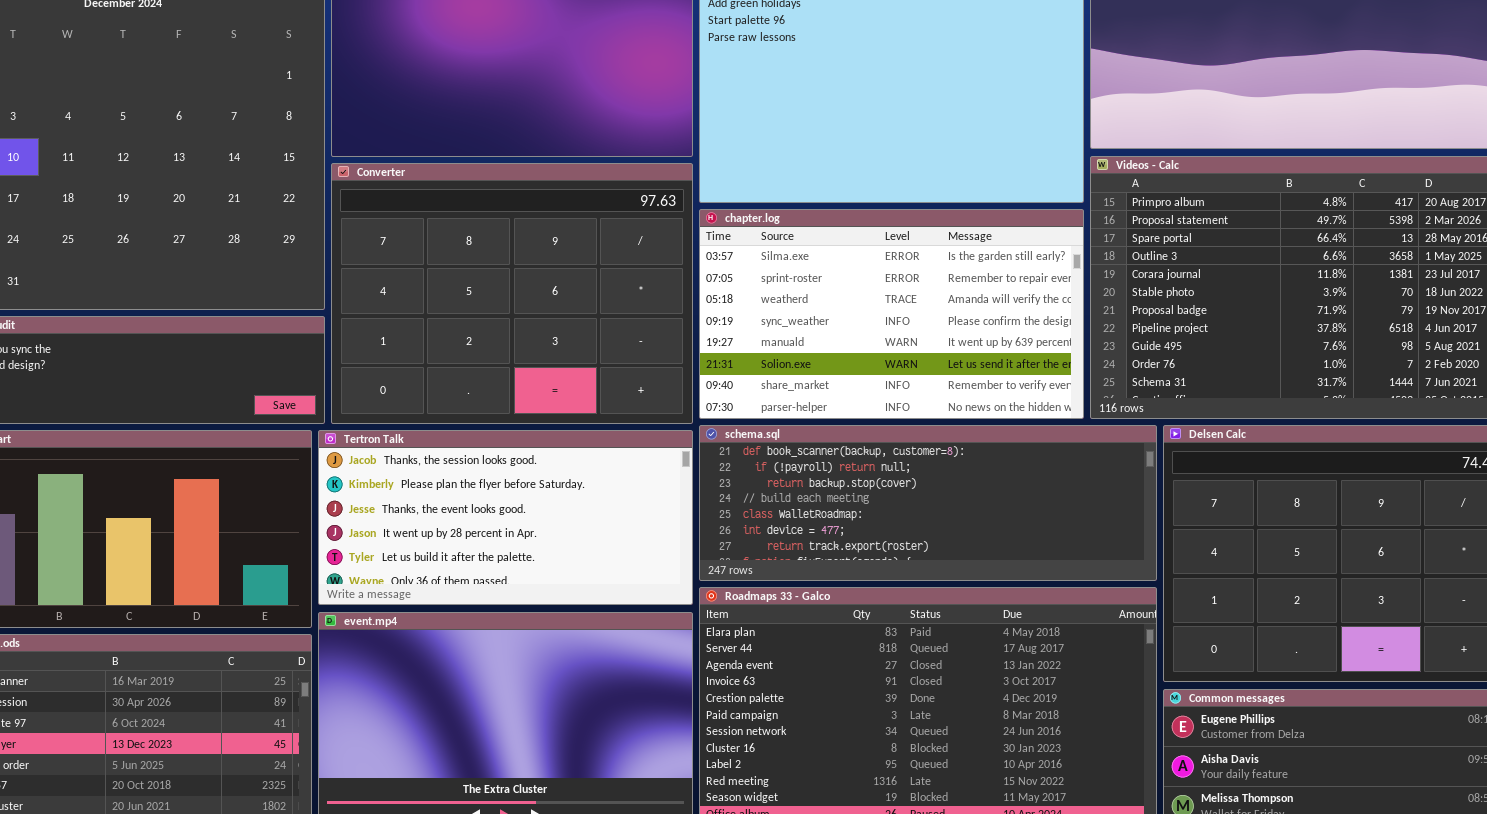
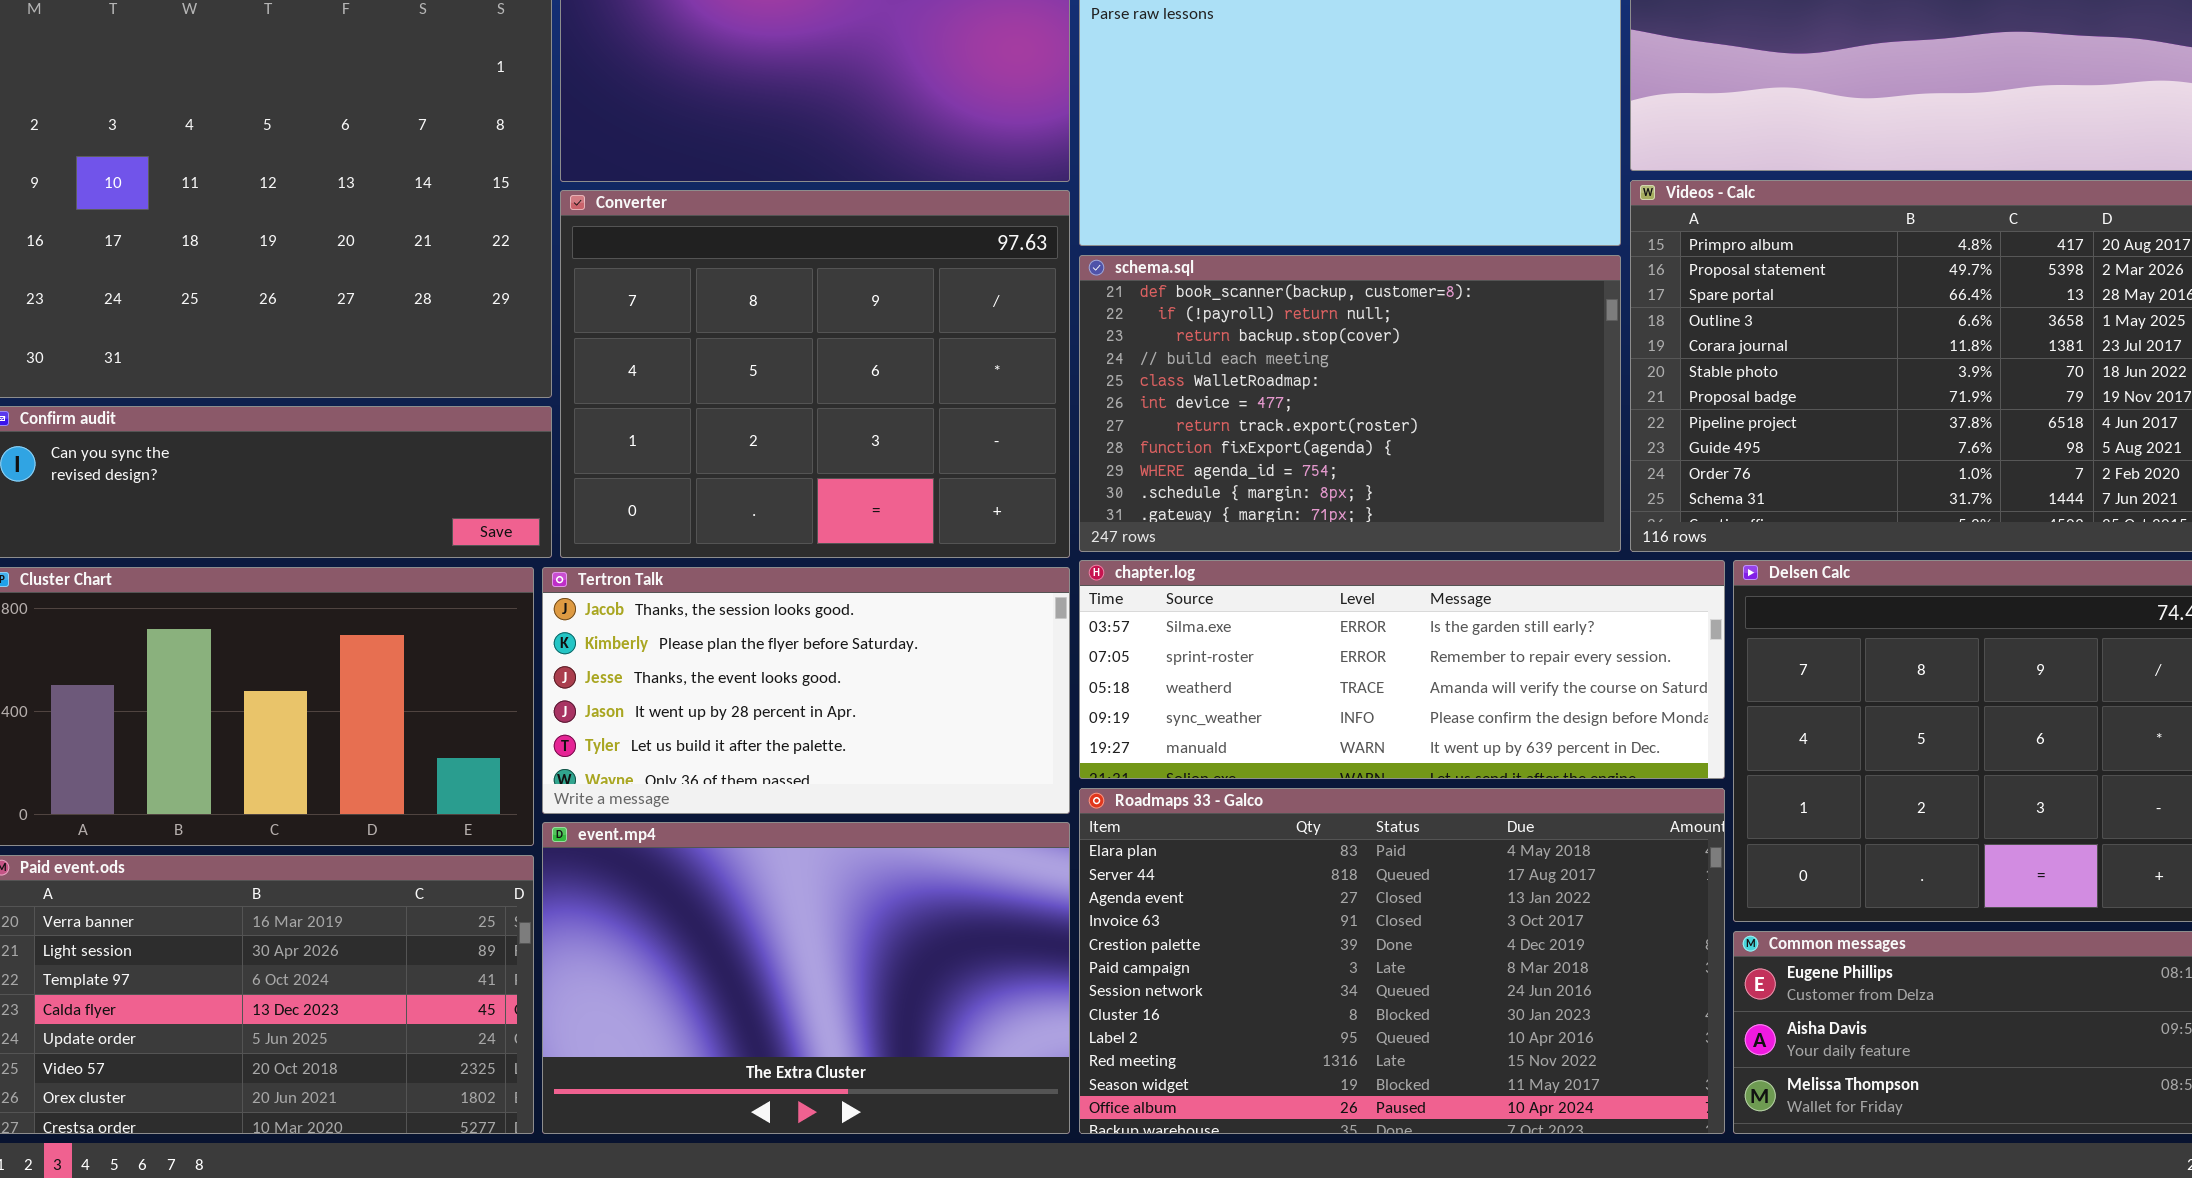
chapter.log: [699,209,1084,419] -> [1079,560,1725,779], moved, resized
schema.sql: [699,425,1157,581] -> [1079,255,1621,552], moved, resized

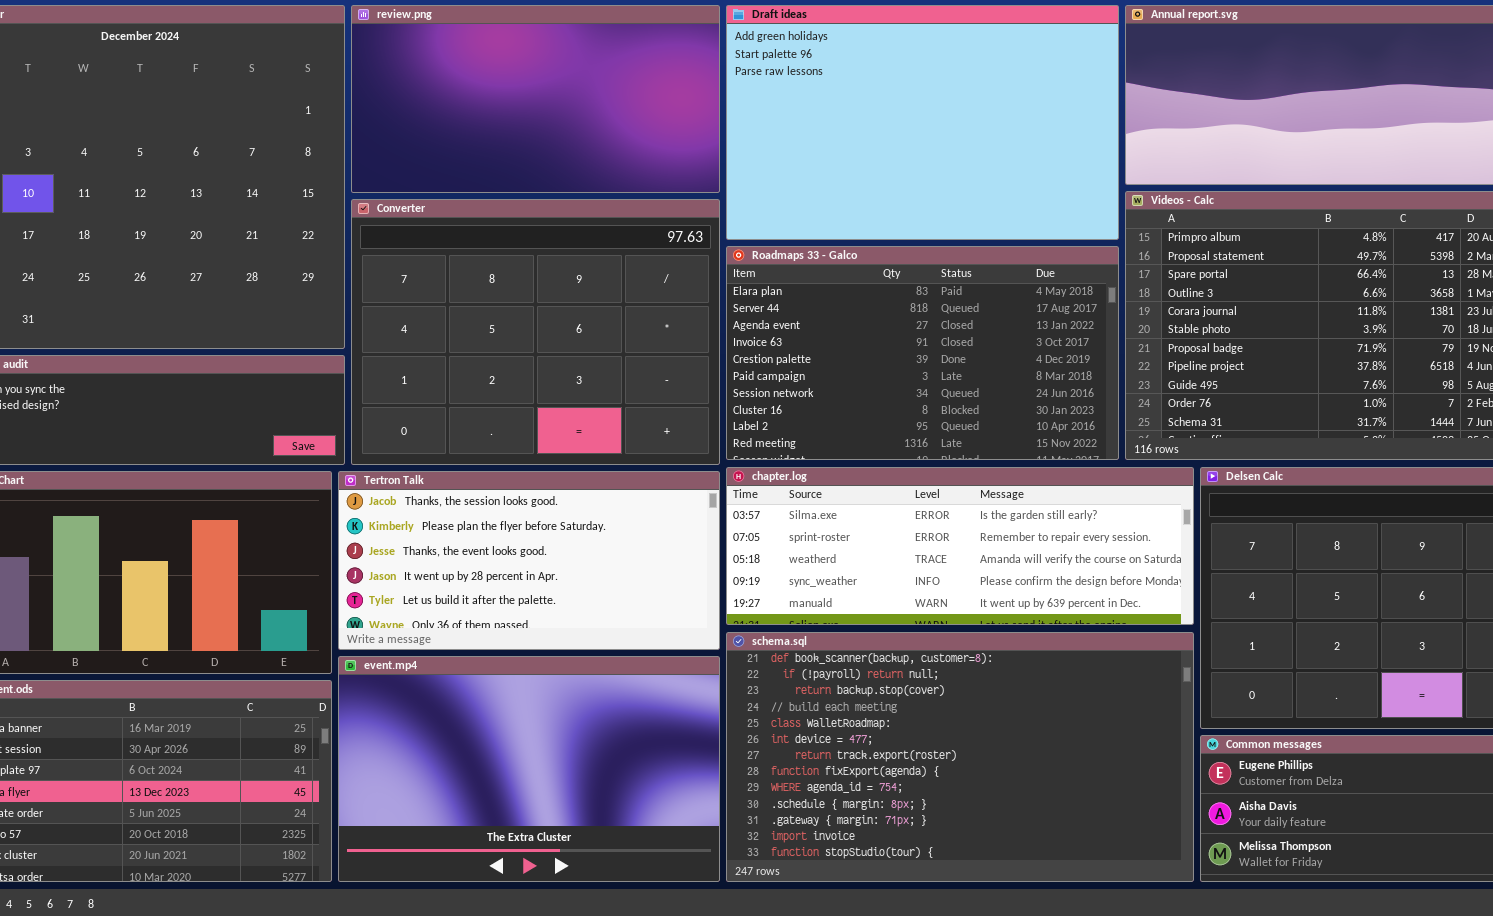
schema.sql: [1079,255,1621,552] -> [726,632,1194,882], moved, resized
Roadmaps 33 - Galco: [1079,788,1725,1134] -> [726,246,1119,460], moved, resized

